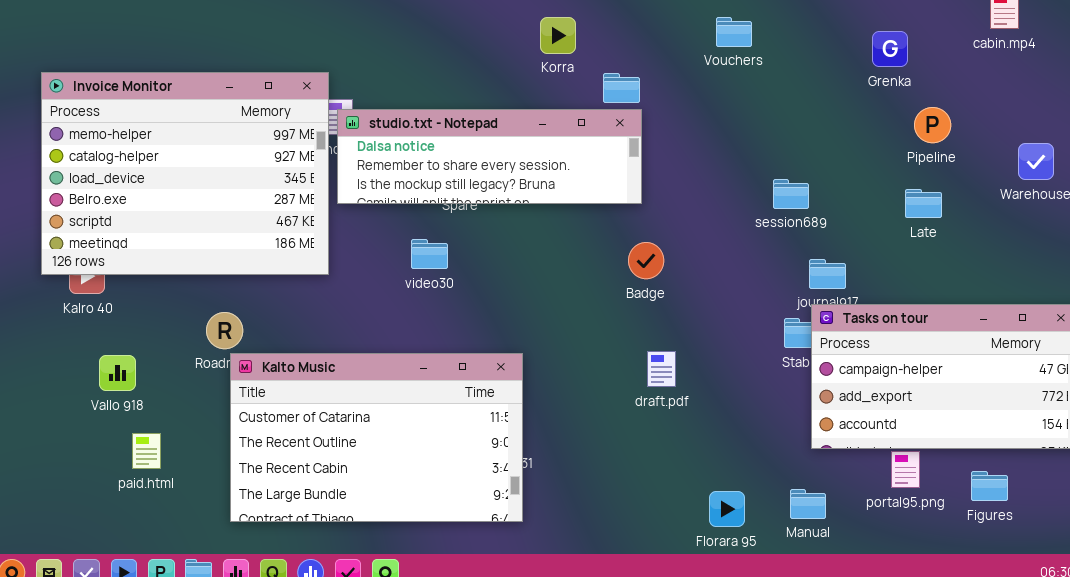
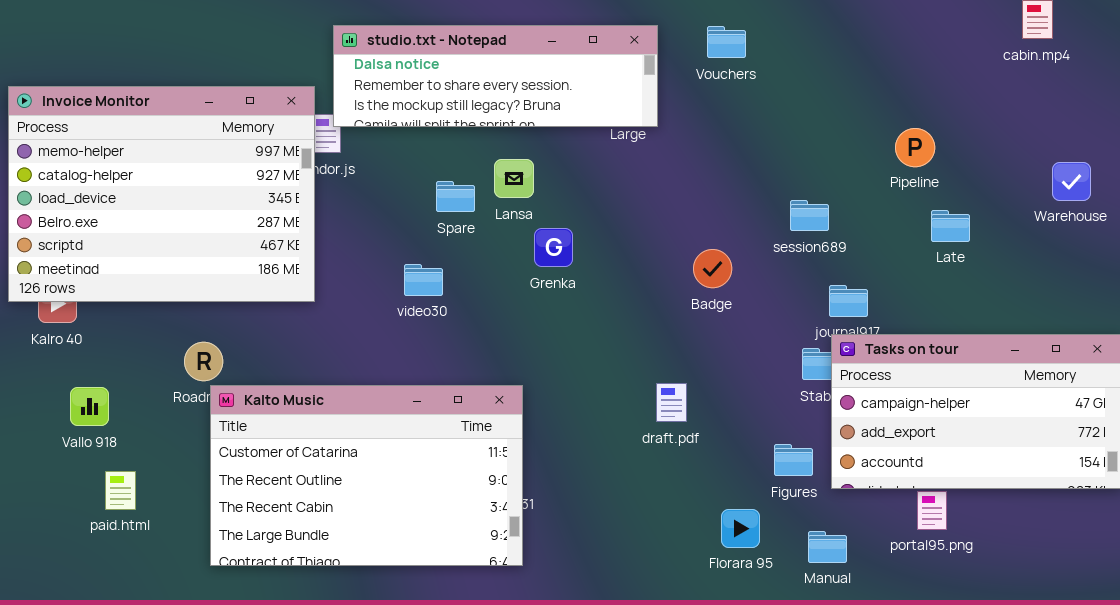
Vouchers: [716,17,752,47] -> [707,26,746,58], moved
Grenka: [872,31,908,67] -> [534,228,573,267], moved
Pipeline: [914,107,951,143] -> [895,128,935,167], moved
studio.txt - Notepad: [337,109,642,204] -> [333,25,658,127], moved
Badge: [628,242,664,279] -> [693,249,732,288], moved
Figures: [971,471,1008,501] -> [774,444,813,476], moved
Florara 95: [709,491,745,527] -> [721,509,760,548], moved

